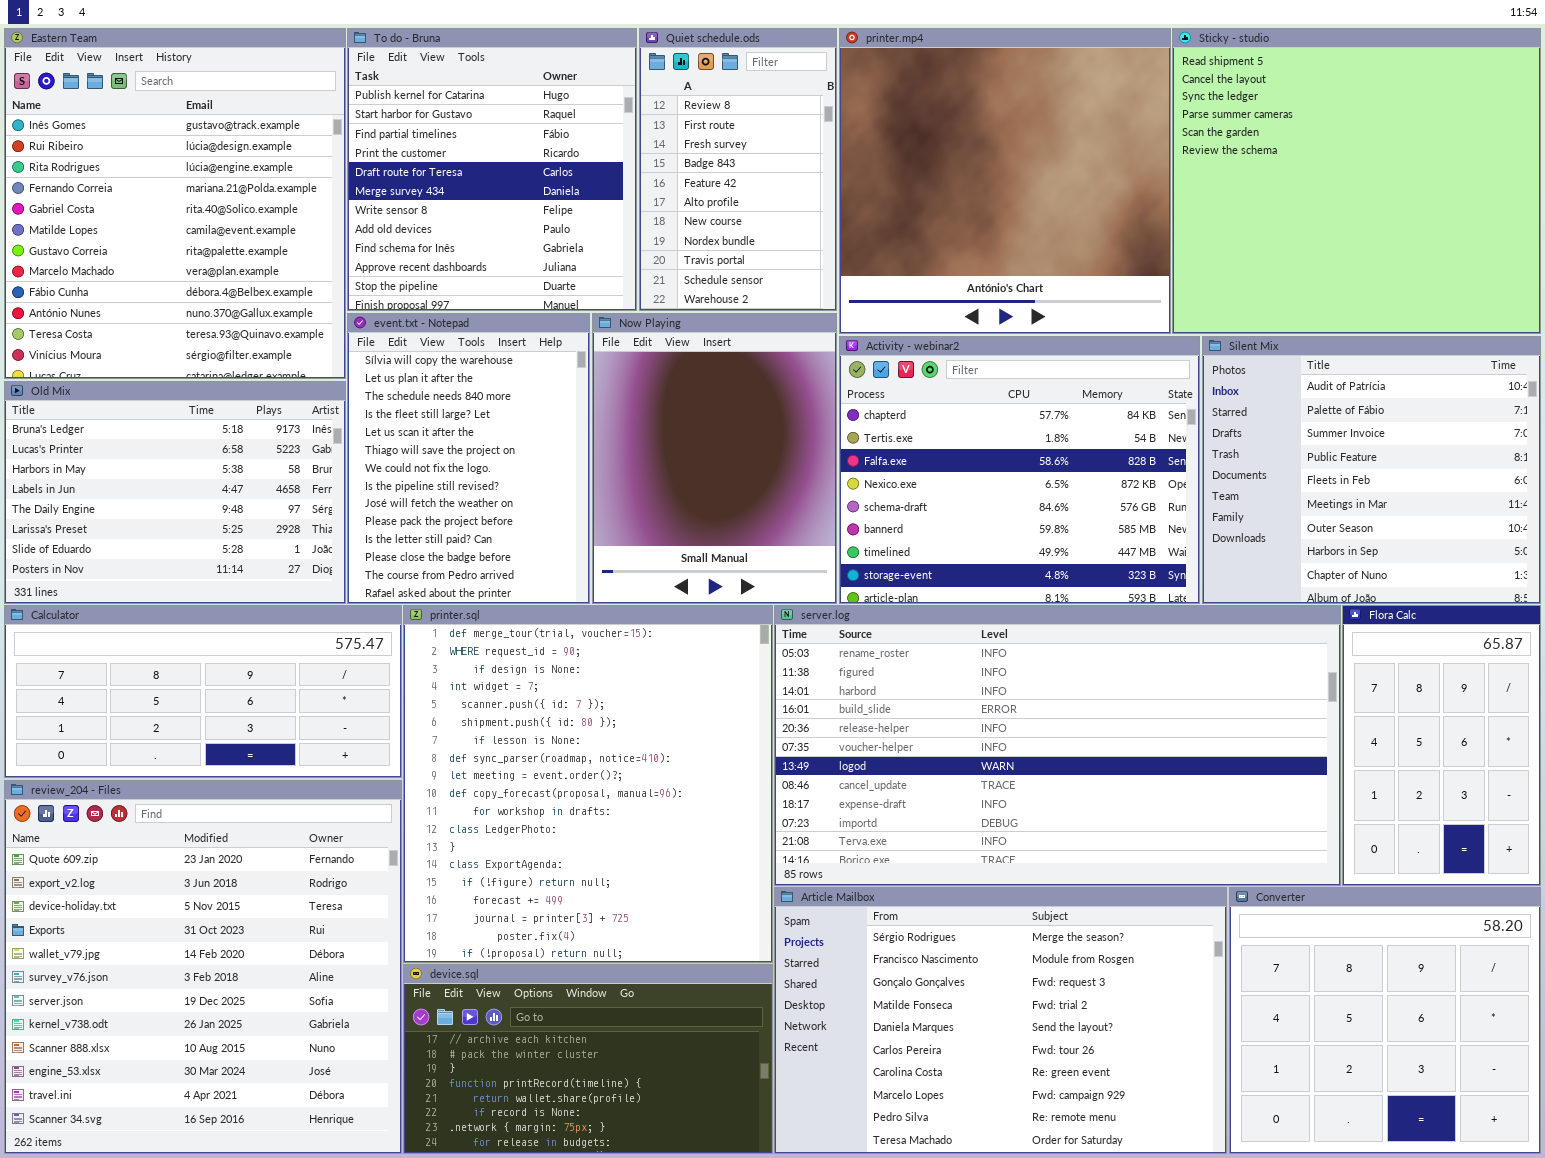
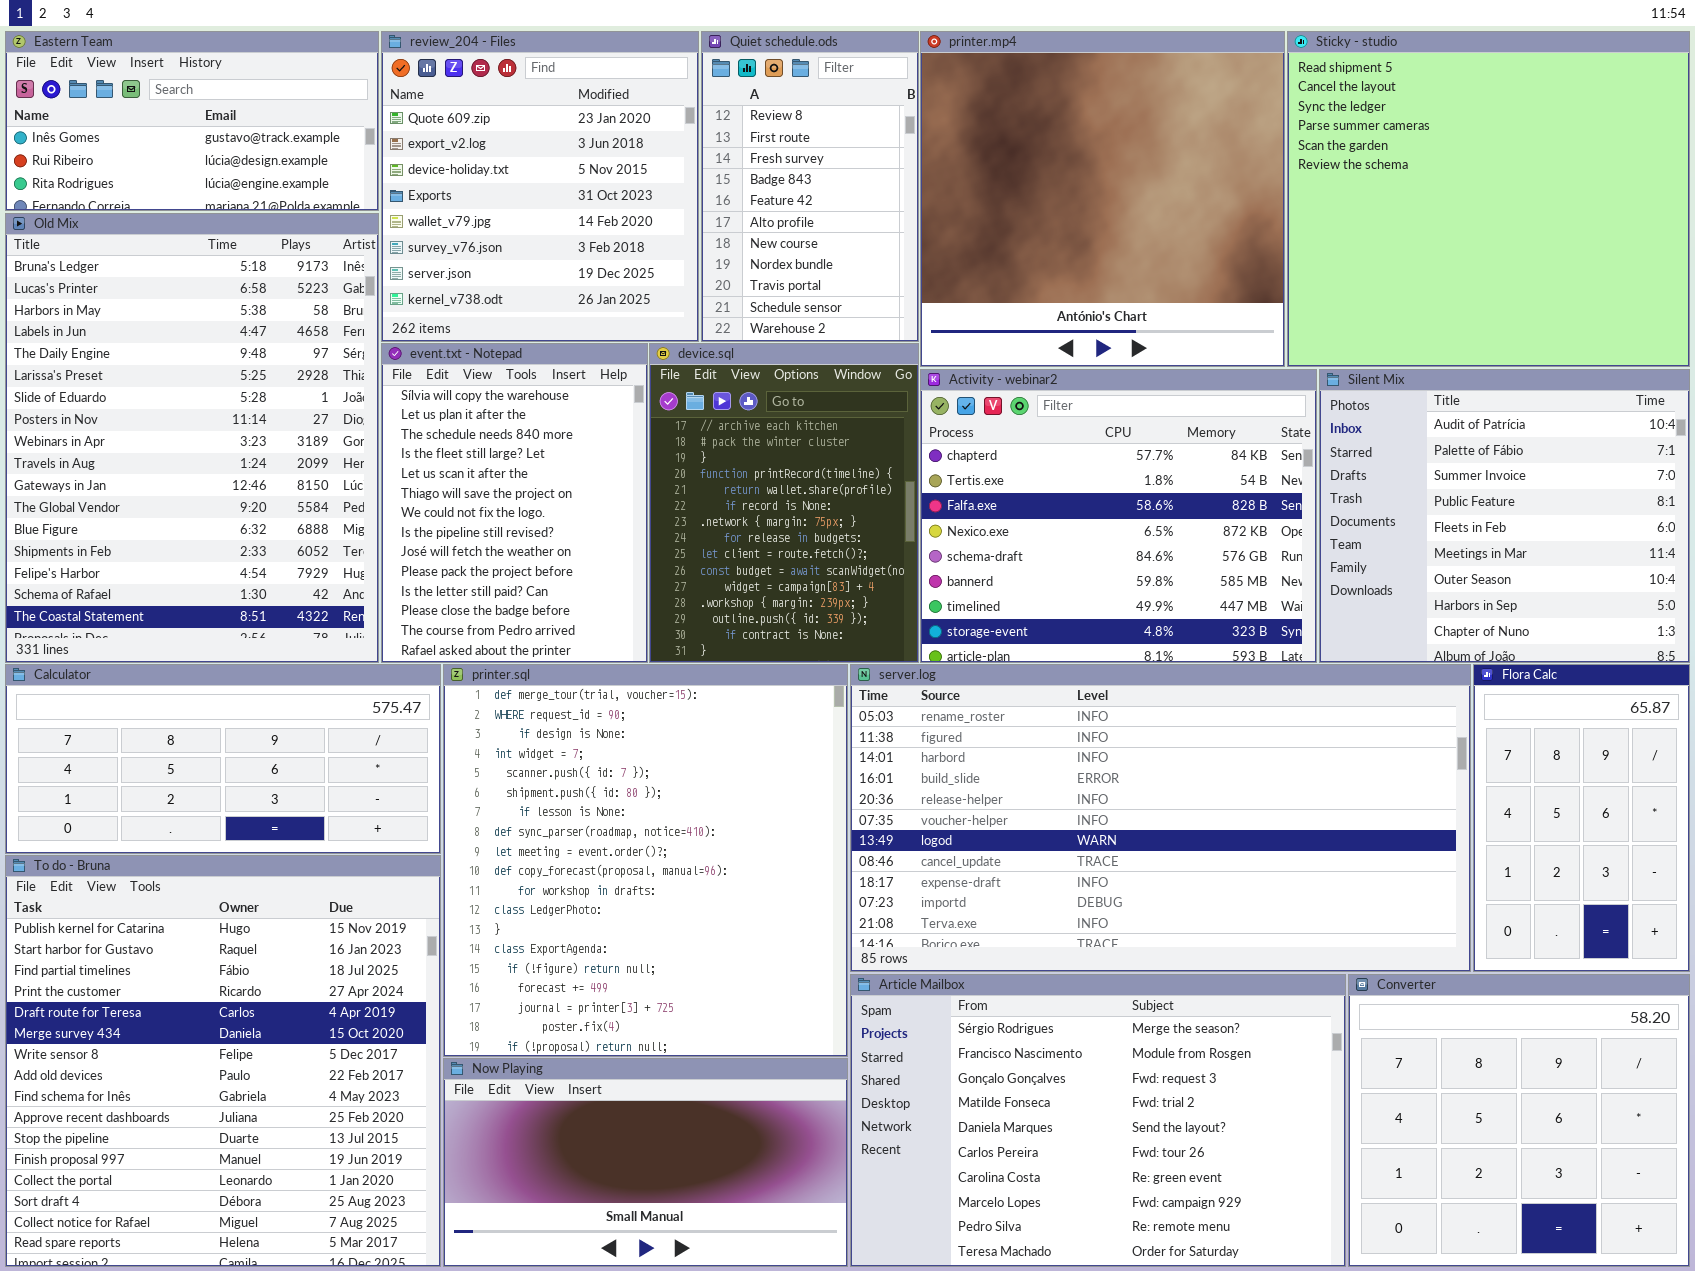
Eastern Team: [4,28,346,379] -> [5,31,379,211], resized
To do - Bruna: [347,28,637,311] -> [5,855,441,1267], moved, resized
Now Playing: [592,313,837,604] -> [443,1058,848,1267], moved, resized
Old Mix: [4,381,346,604] -> [5,213,379,663], resized
review_204 - Files: [4,780,402,1154] -> [381,31,699,342], moved, resized
device.sql: [403,964,773,1154] -> [649,343,919,663], moved, resized

